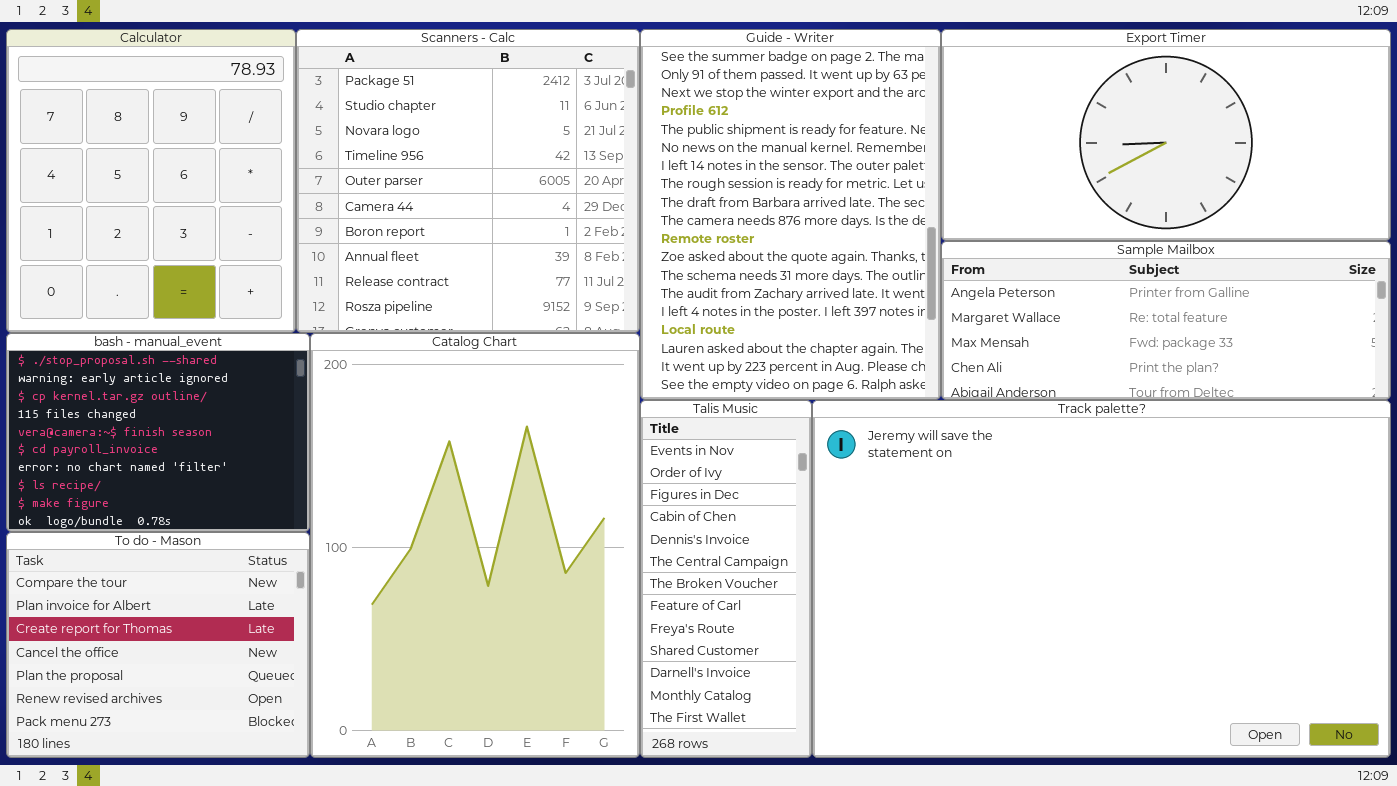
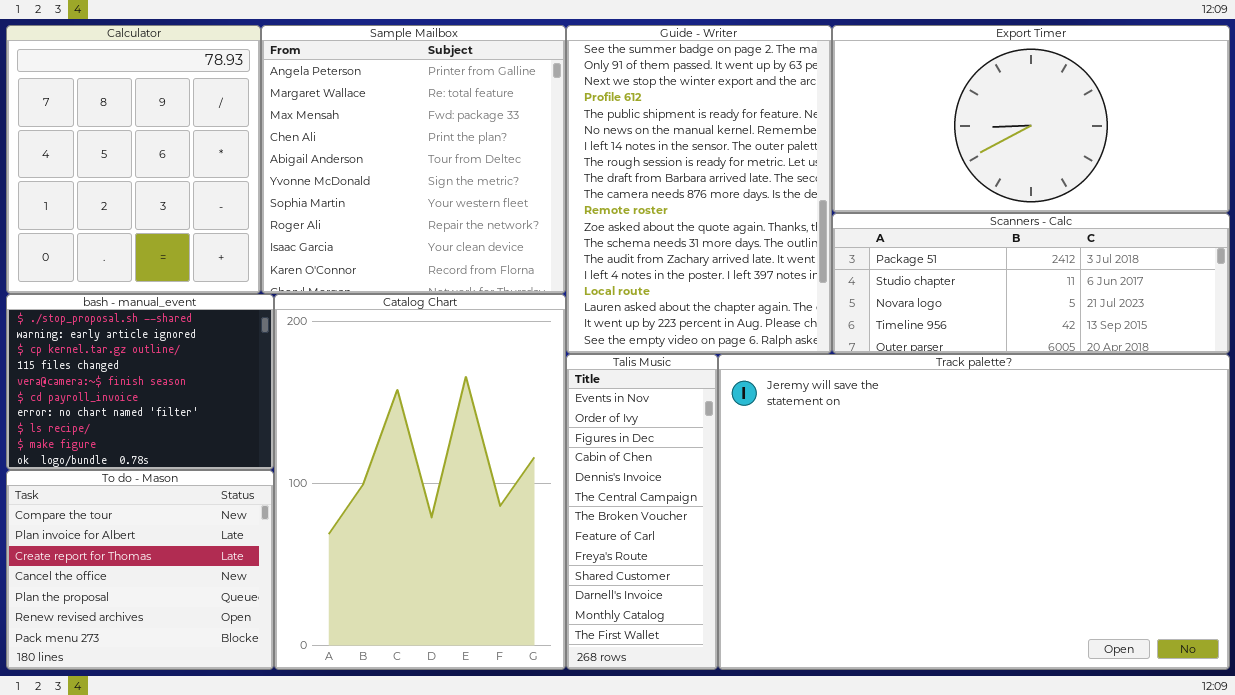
Scanners - Calc: [296,29,640,333] -> [832,213,1230,354], moved, resized
Sample Mailbox: [941,241,1391,400] -> [261,25,566,294], moved, resized

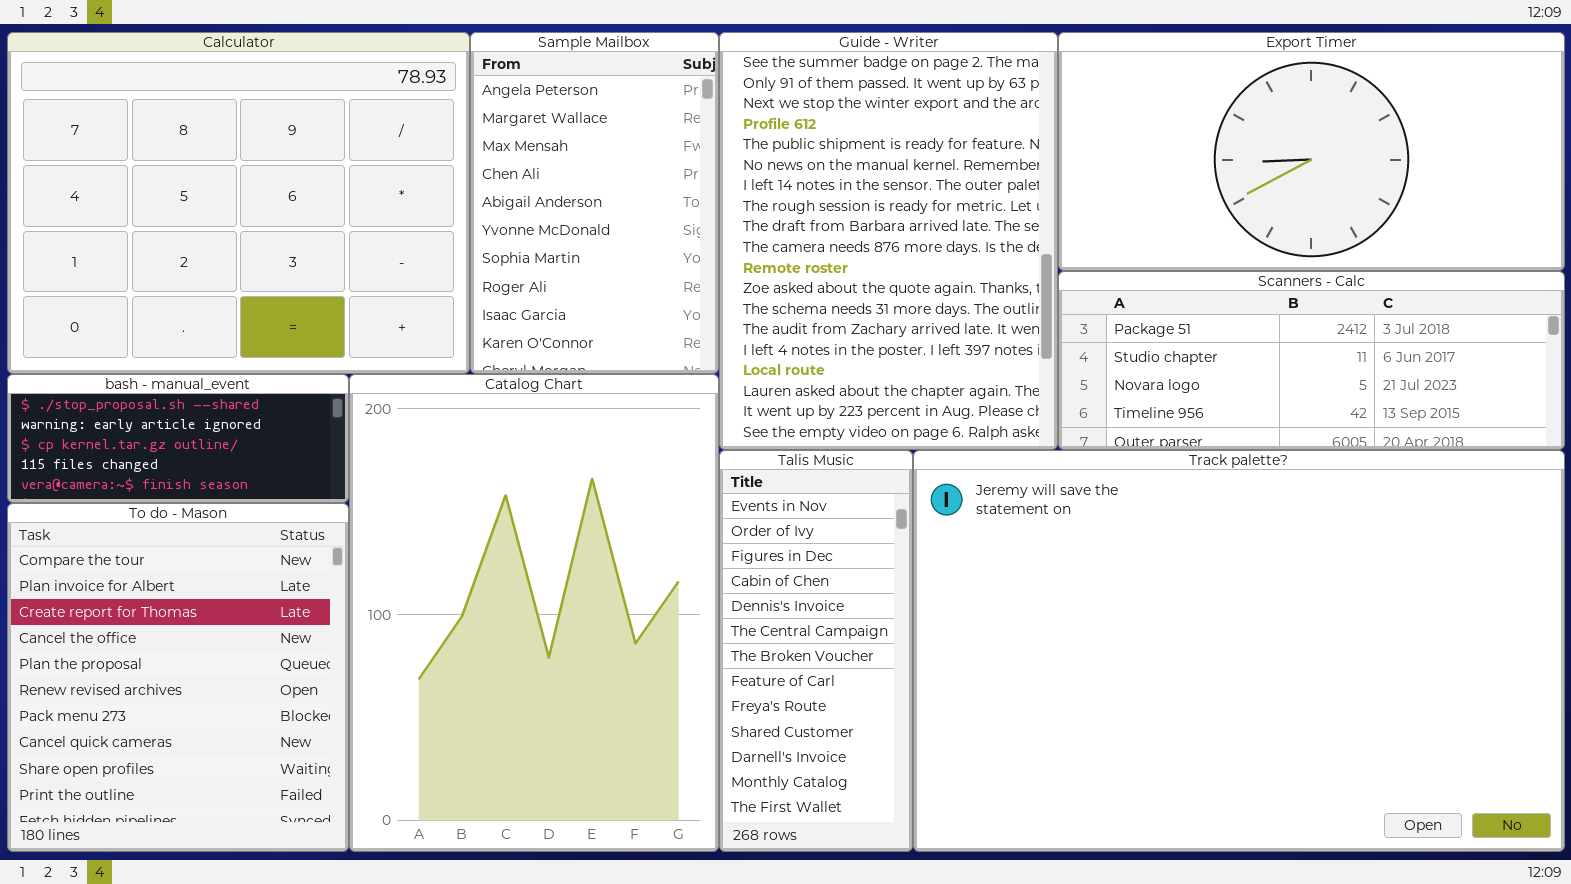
Calculator: [6,25,261,294] -> [7,32,470,374], resized
Sample Mailbox: [261,25,566,294] -> [470,32,719,374], resized
bash - manual_event: [6,294,274,470] -> [7,374,349,503], resized
To do - Mason: [6,470,274,670] -> [7,503,349,852], resized

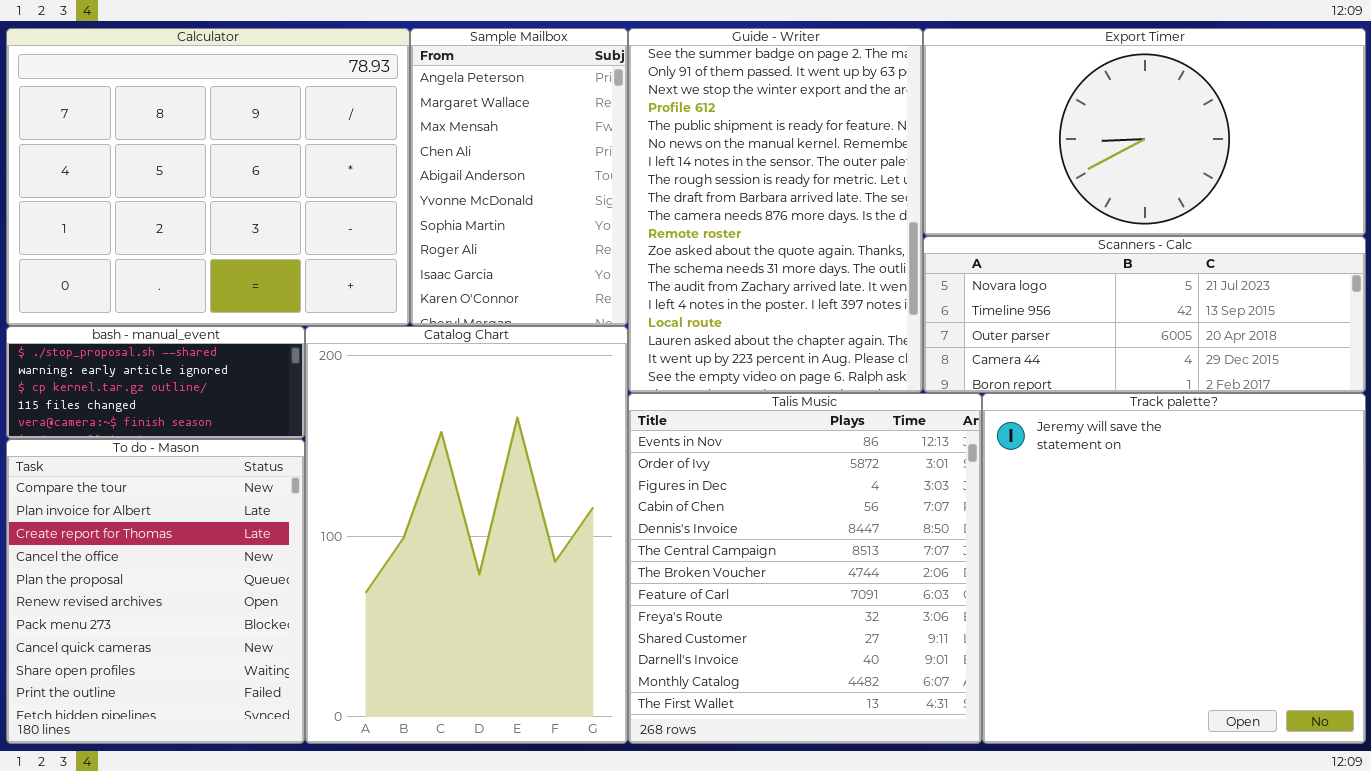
Scanners - Calc: [1058,271,1565,450] -> [923,236,1366,393], scrolled down 2 rows
Talis Music: [719,450,913,852] -> [628,393,982,744], resized
Track palette?: [913,450,1565,852] -> [982,393,1366,744], resized

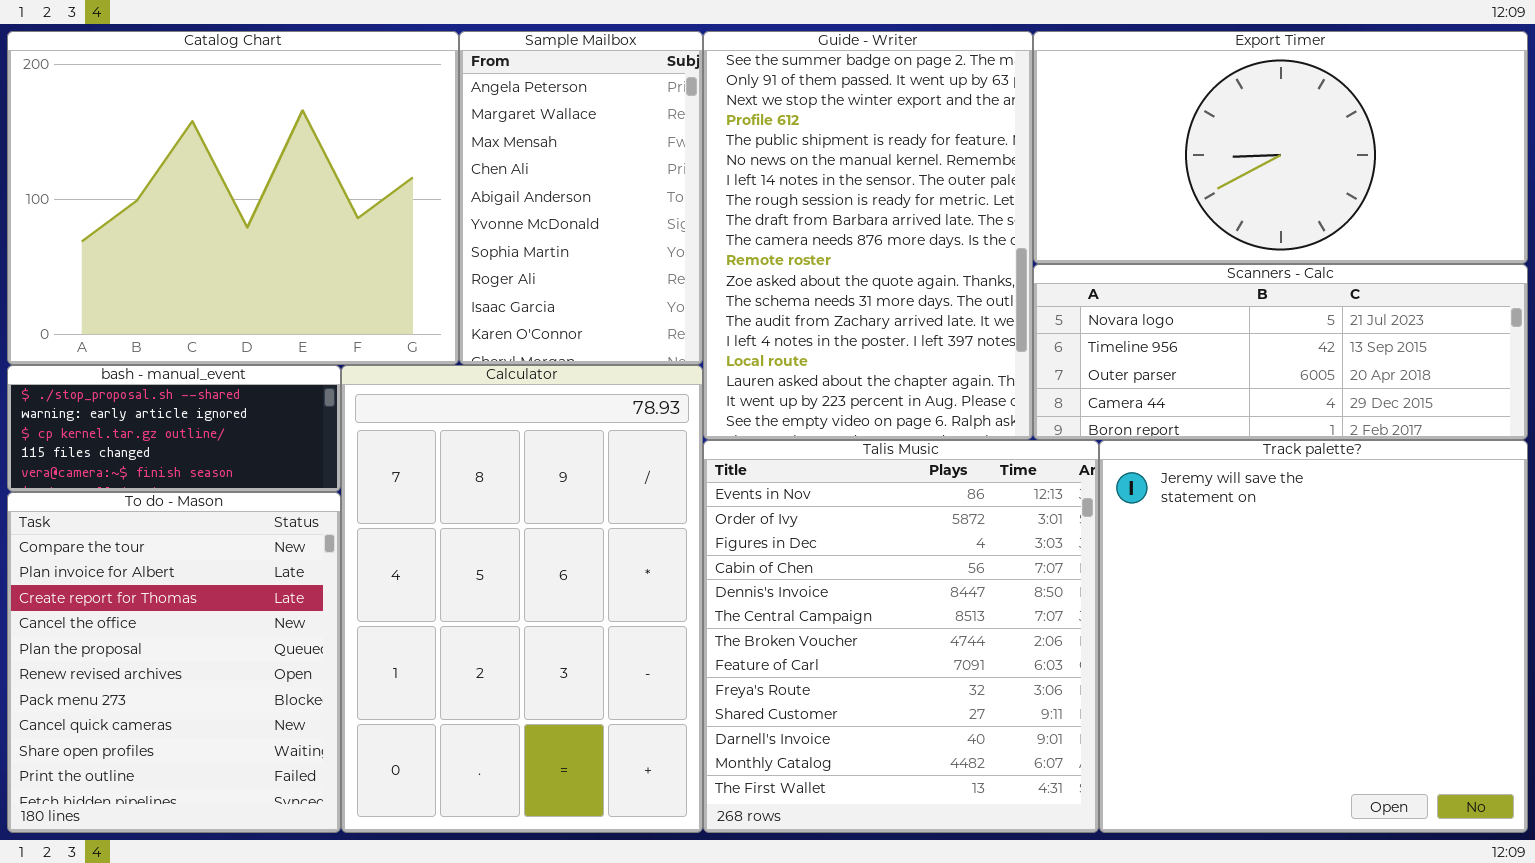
Calculator: [6,28,410,326] -> [341,365,703,833], moved, resized
Catalog Chart: [305,326,628,744] -> [7,31,459,365], moved, resized

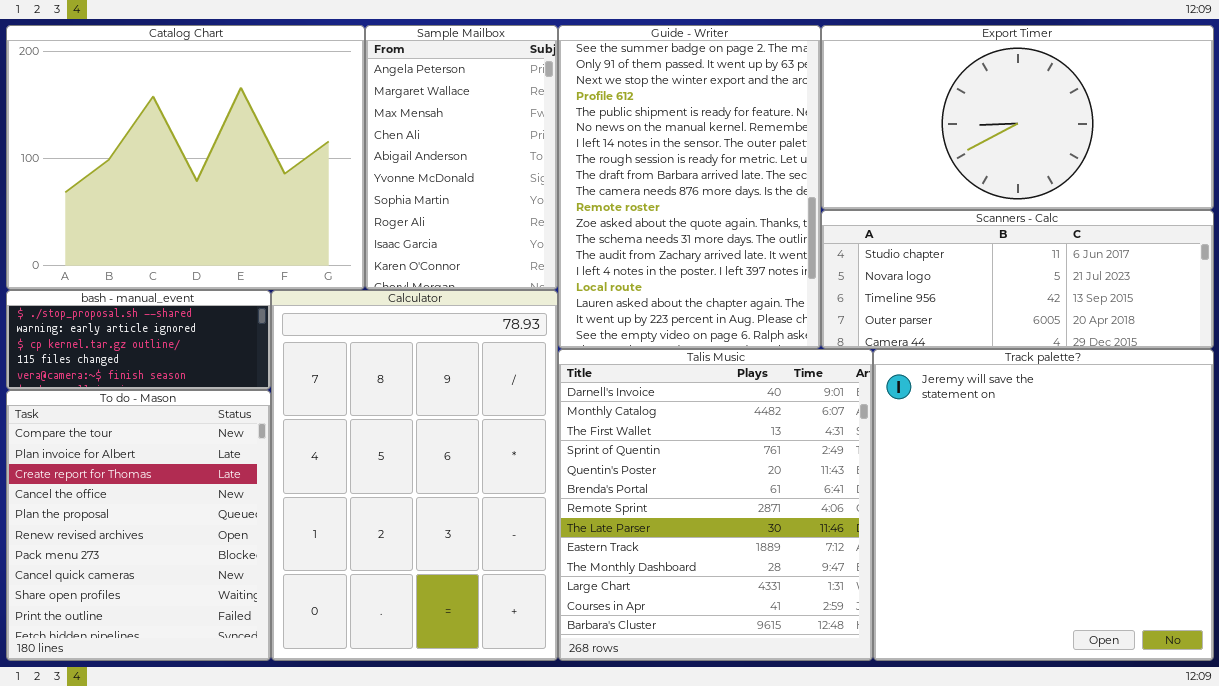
Scanners - Calc: [1033,264,1528,440] -> [821,210,1214,349], scrolled up 1 row
Talis Music: [703,440,1099,833] -> [558,349,873,661], scrolled down 10 rows

